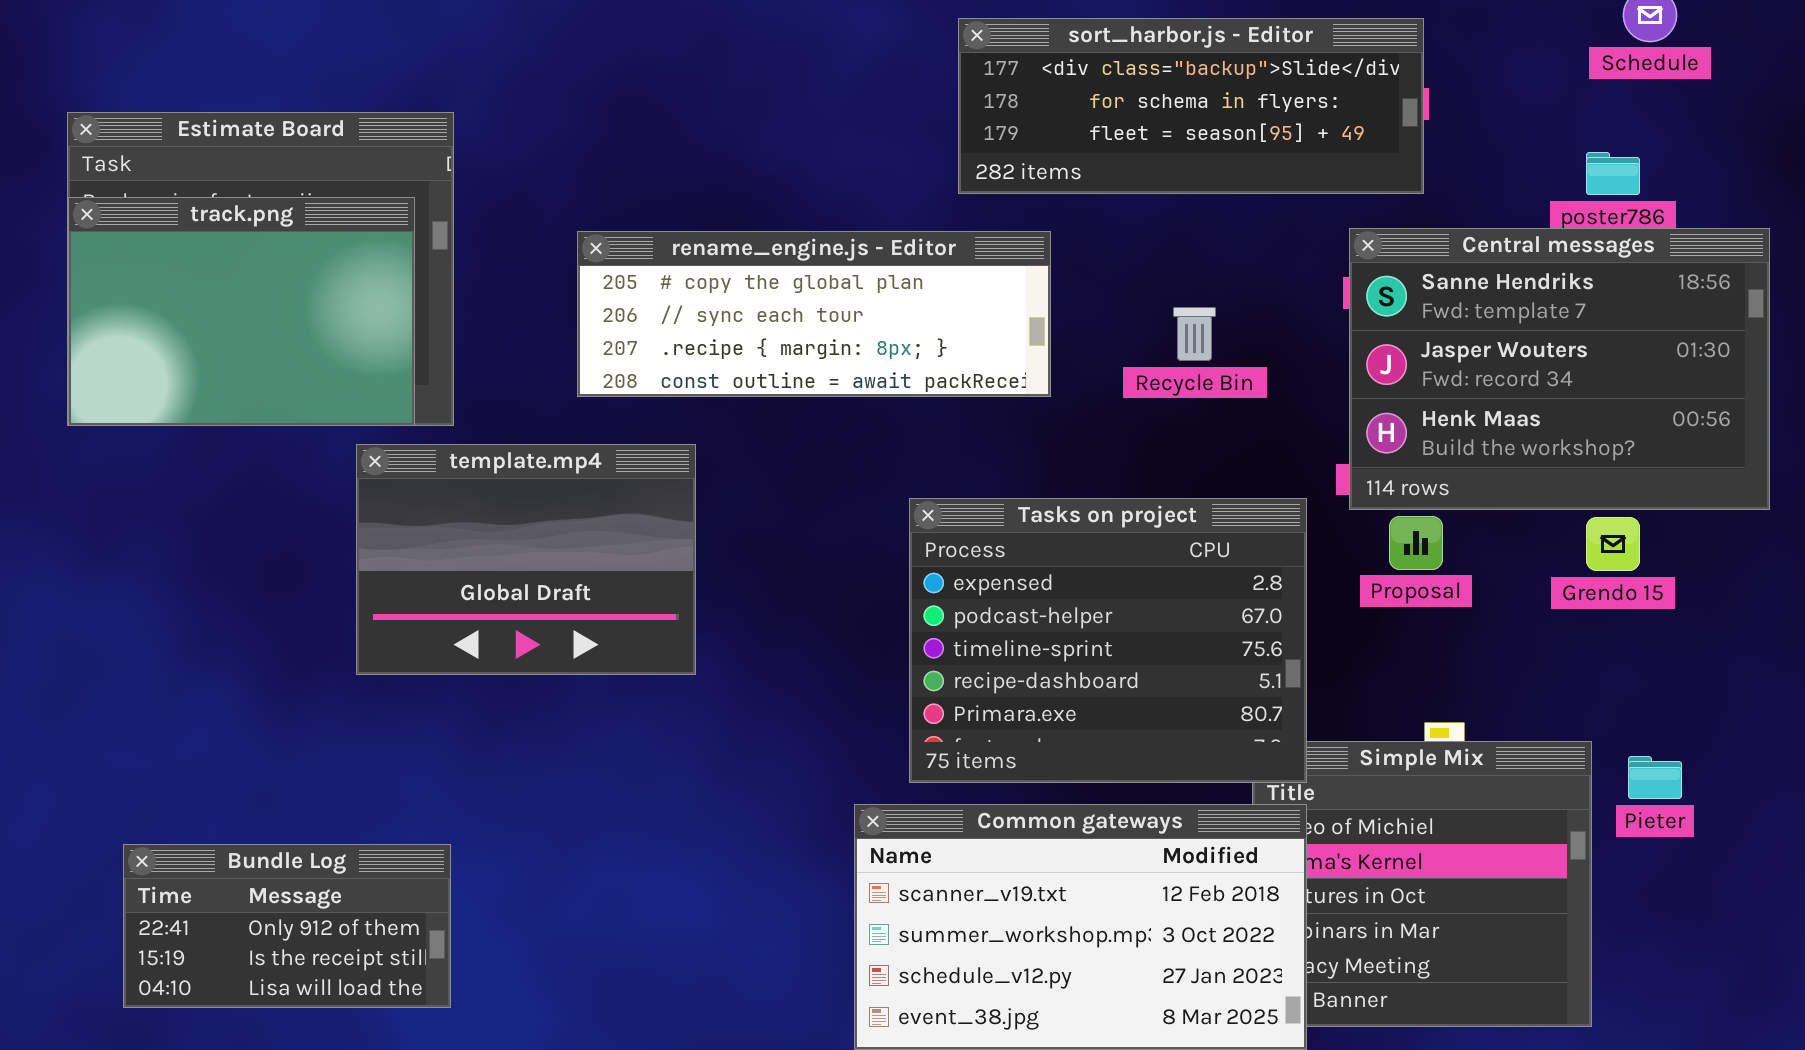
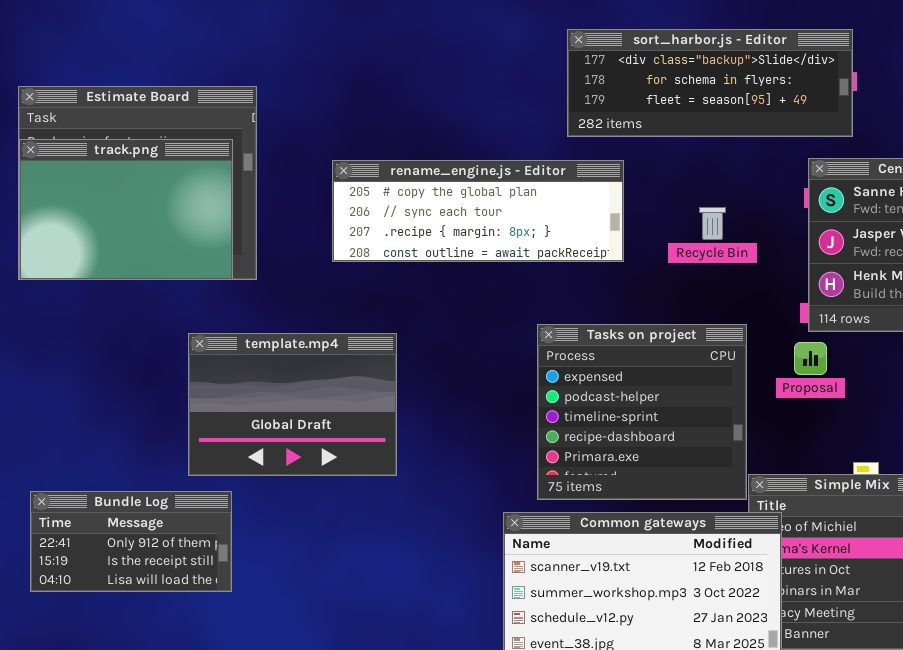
template.mp4: [356,444,696,675] -> [188,333,397,476], moved
Tasks on project: [909,498,1307,783] -> [537,324,747,500], resized
Proposal: [1389,516,1443,570] -> [794,342,827,375], moved
Bundle Log: [123,844,451,1008] -> [30,491,232,592], moved

